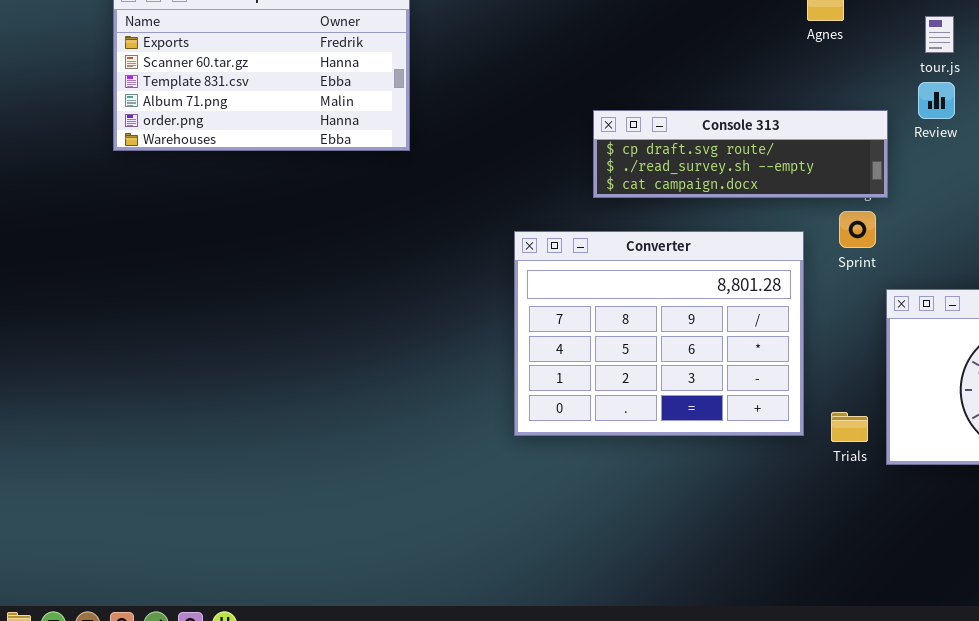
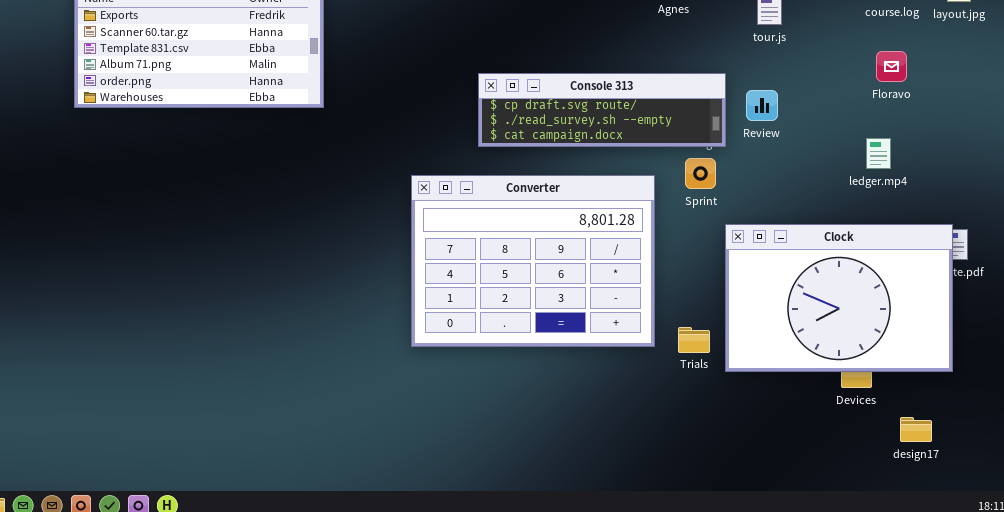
Review: [918,82,955,119] -> [746,90,778,121], moved

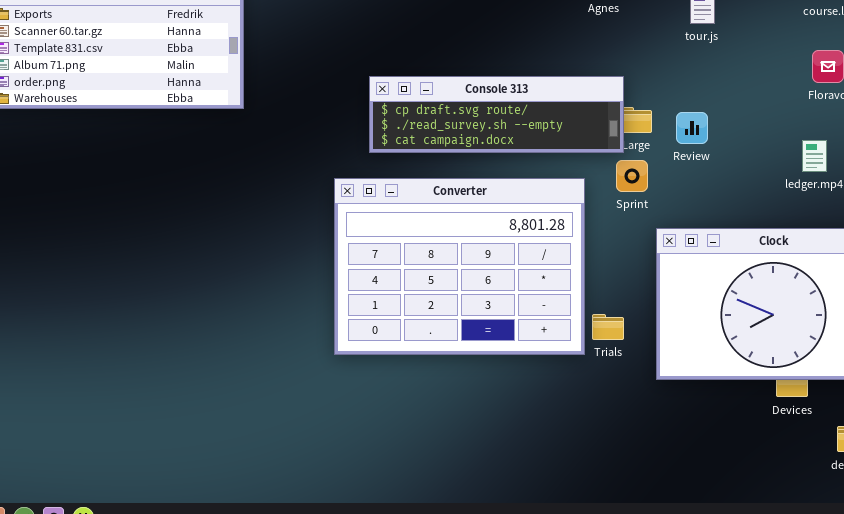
Console 313: [478,73,726,147] -> [369,76,624,153], moved
Review: [746,90,778,121] -> [676,112,708,144], moved
Trials: [678,327,710,353] -> [592,314,624,340], moved

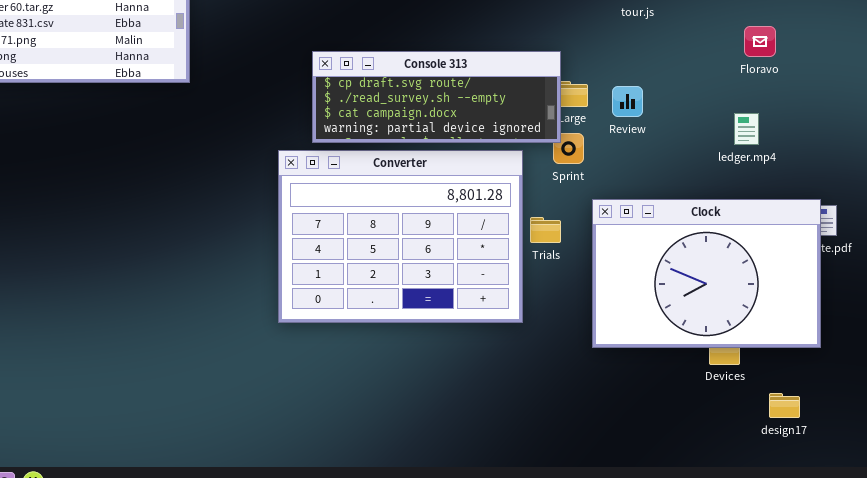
Console 313: [369,76,624,153] -> [312,51,561,143], resized
Trials: [592,314,624,340] -> [530,217,561,243], moved

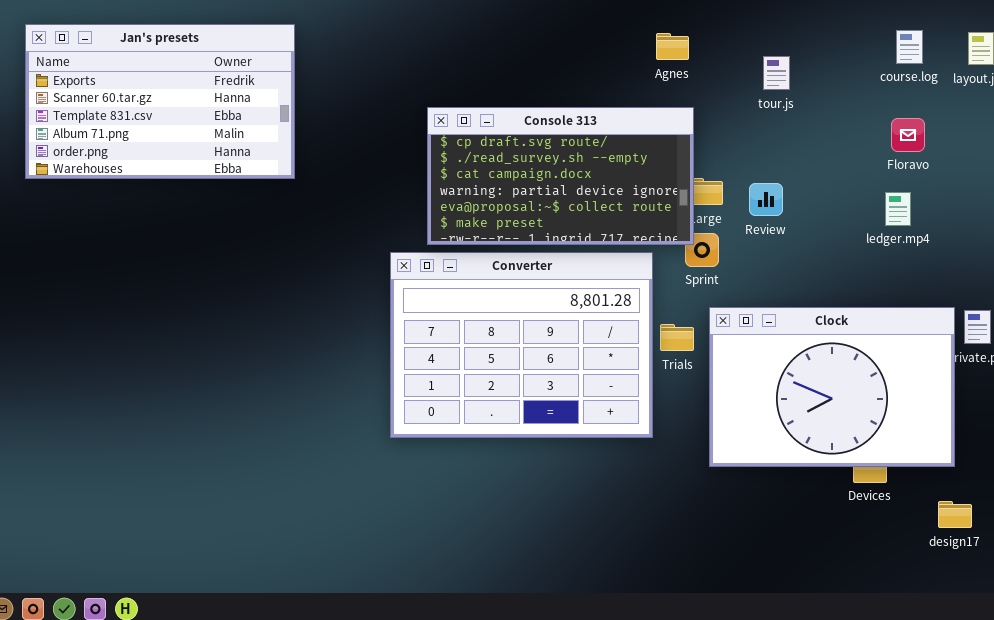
Console 313: [312,51,561,143] -> [427,107,694,245], resized
ledger.mp4: [734,113,759,145] -> [885,192,911,226], moved
Clock: [592,199,821,348] -> [709,307,955,467], moved
design17: [769,393,800,418] -> [938,501,972,528], moved

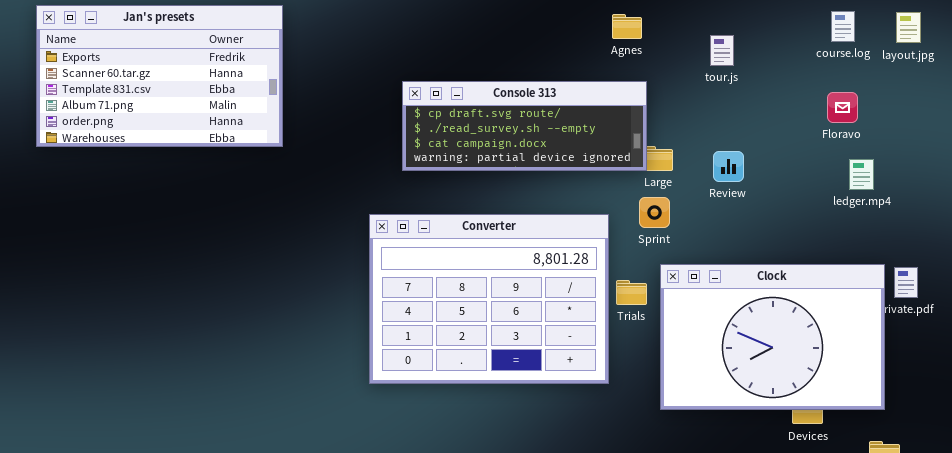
Console 313: [427,107,694,245] -> [402,81,647,171], resized
Review: [749,183,783,216] -> [713,151,744,182], moved
ledger.mp4: [885,192,911,226] -> [849,159,874,190], moved

